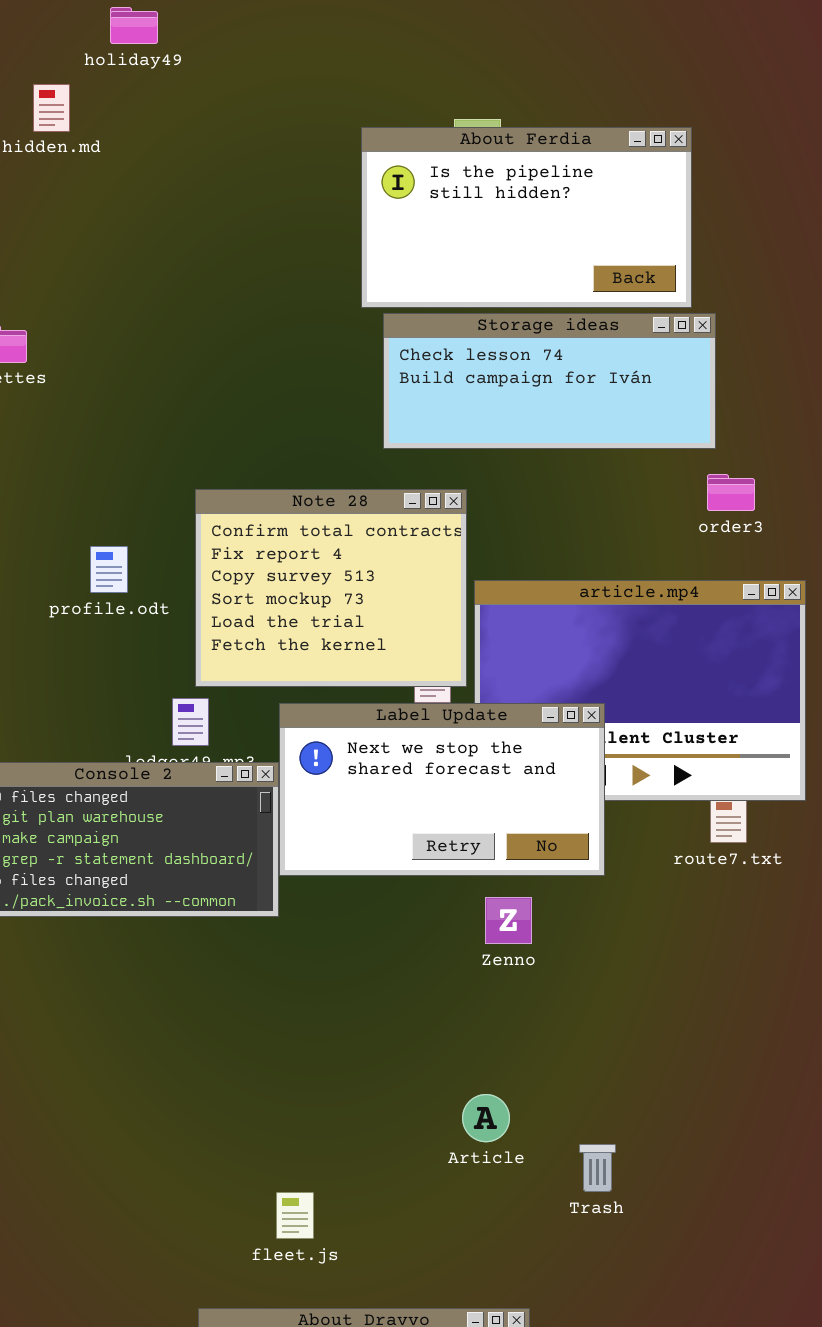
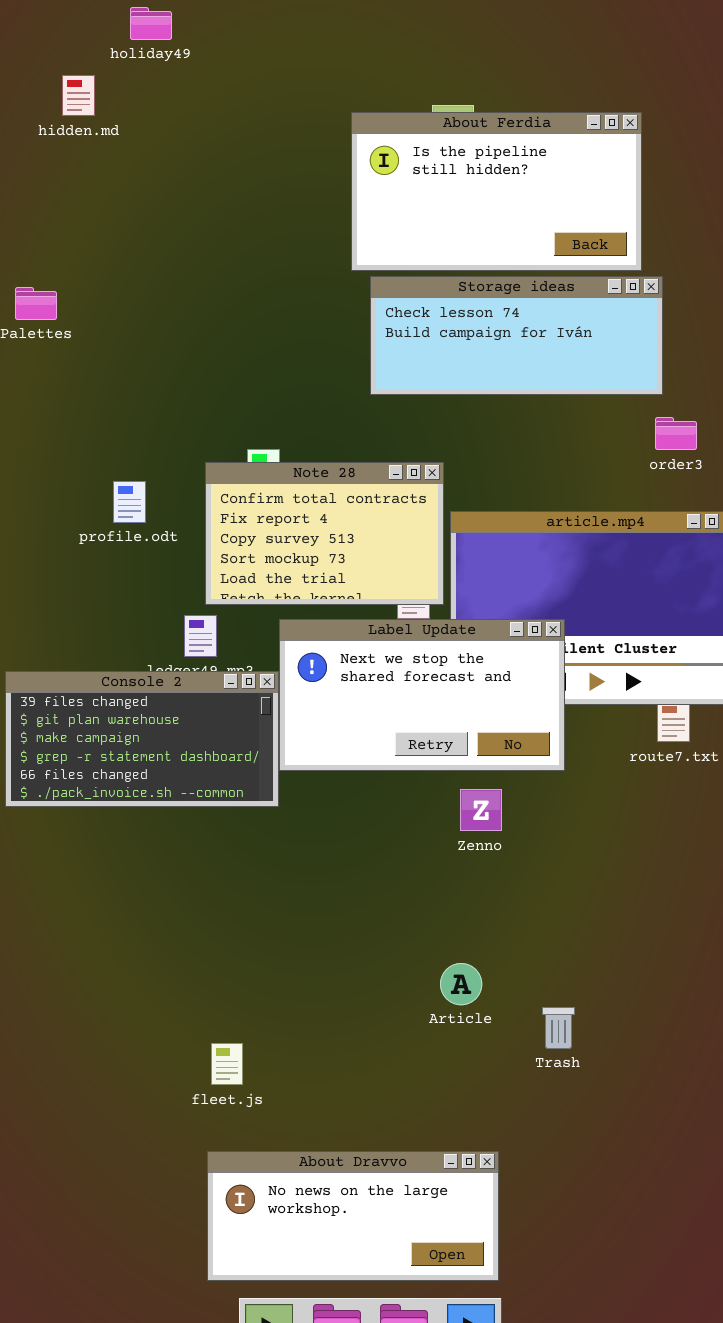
Note 28: [195,489,467,687] -> [205,462,444,605], resized
fleet.js: [276,1192,314,1239] -> [211,1043,243,1085], moved

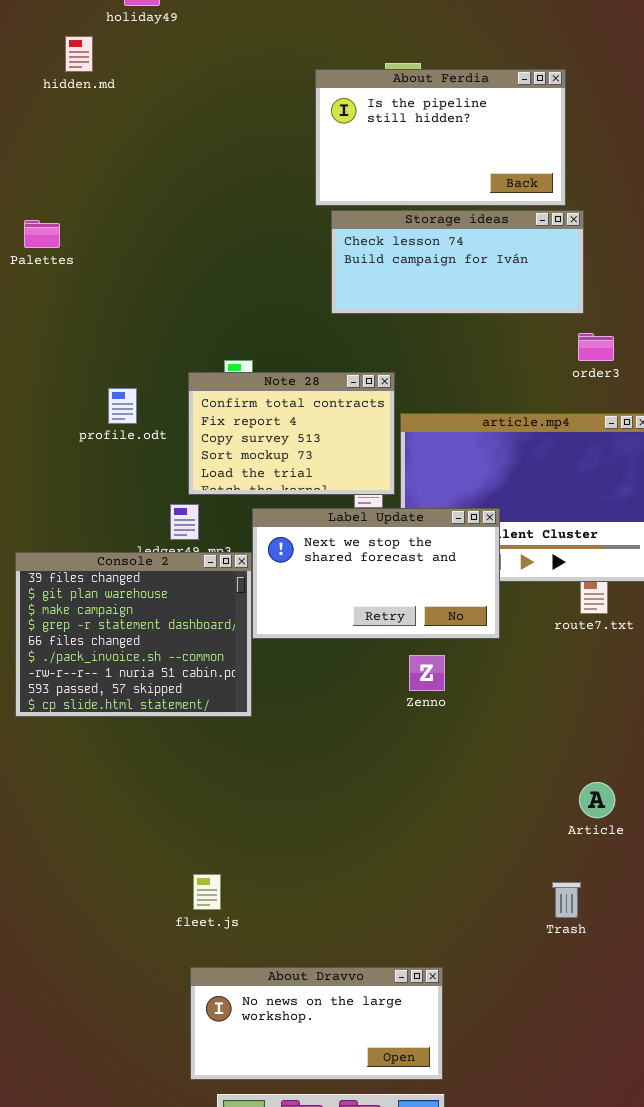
Console 2: [5,671,279,807] -> [15,552,252,717], resized
Article: [440,963,482,1005] -> [579,782,615,818], moved
Trash: [542,1007,575,1049] -> [552,882,581,918], moved

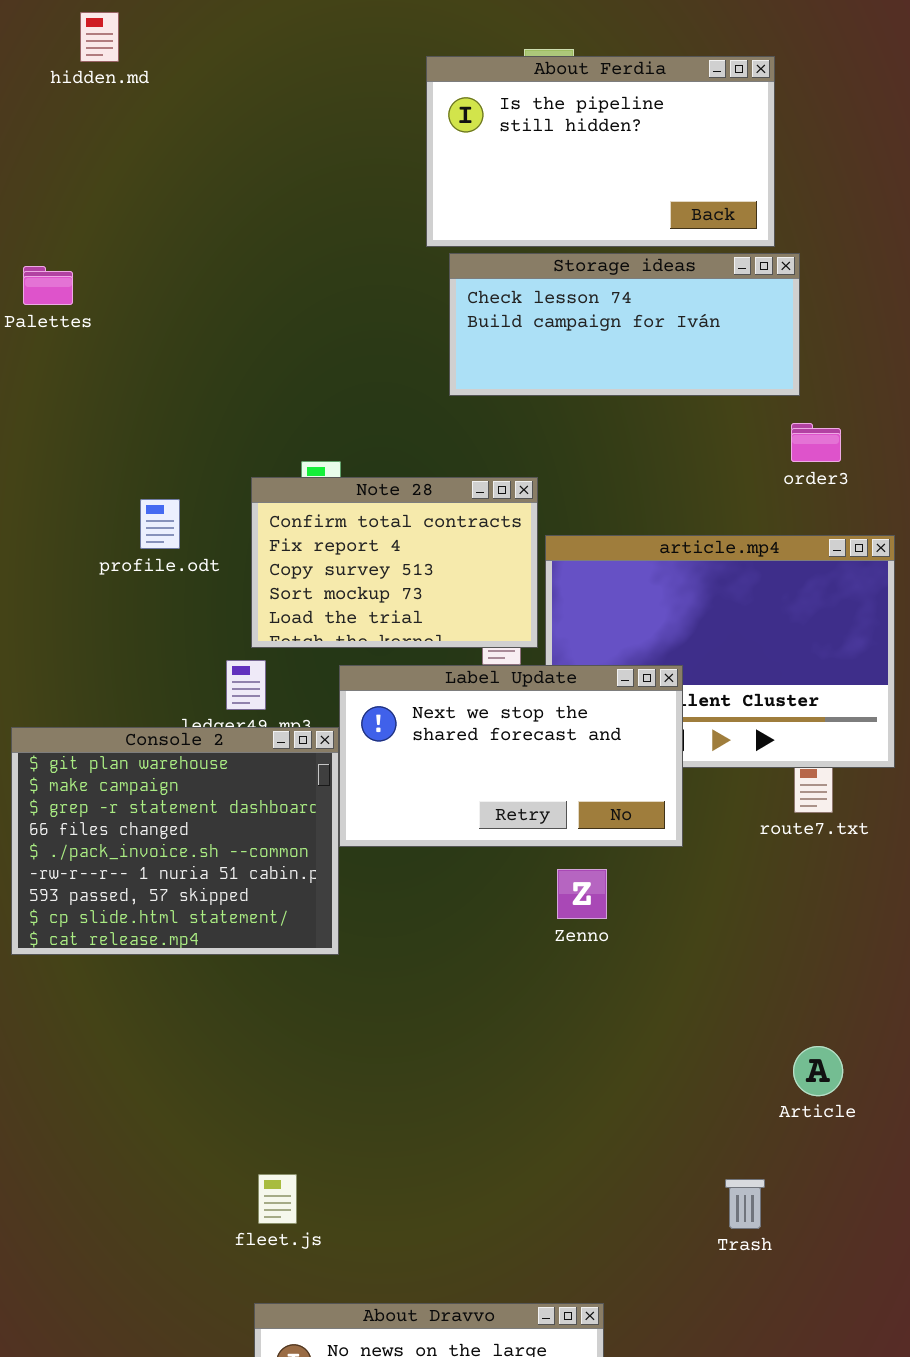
Console 2: [15,552,252,717] -> [11,727,339,955], scrolled down 1 row
Trash: [552,882,581,918] -> [725,1179,765,1229], moved

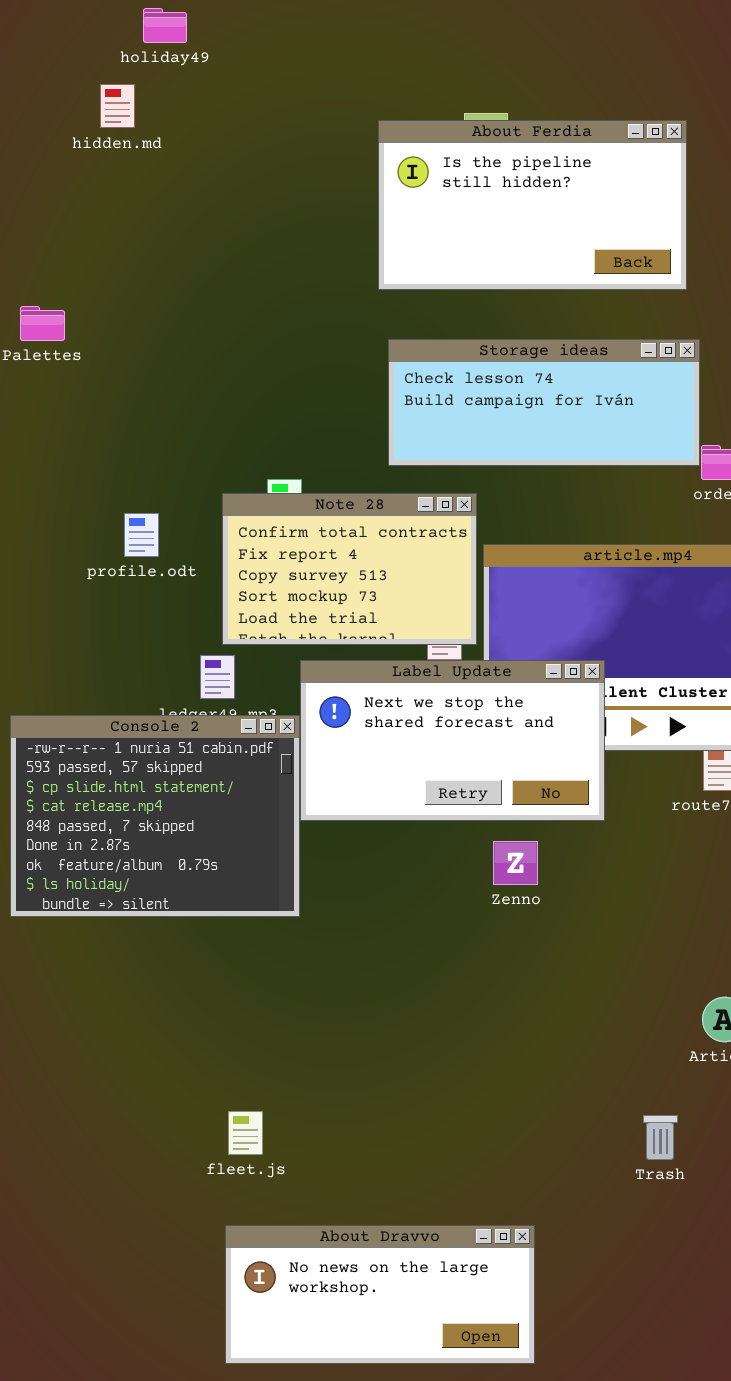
hidden.md: [80,12,119,62] -> [100,84,135,128], moved
Storage ideas: [449,253,800,396] -> [388,339,700,466], moved
Console 2: [11,727,339,955] -> [10,715,300,917], scrolled down 5 rows

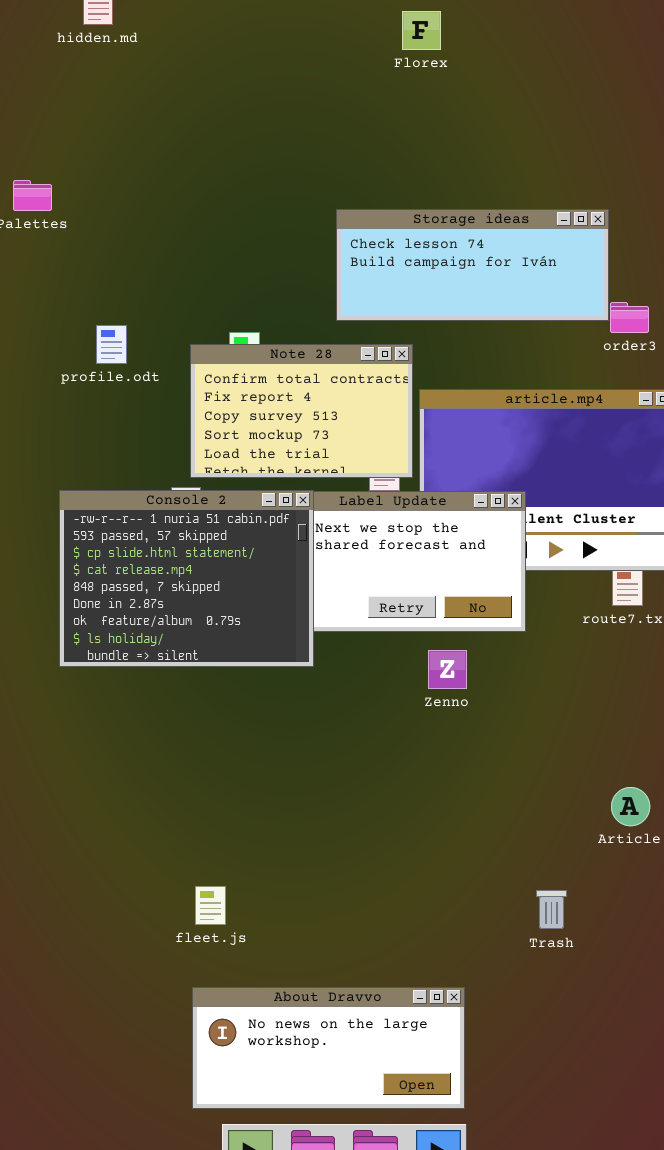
About Ferdia: [378,120,687,290] -> none, closed
profile.odt: [124,513,159,557] -> [96,325,127,364], moved
Console 2: [10,715,300,917] -> [59,490,314,667], moved
Trash: [643,1115,678,1160] -> [536,890,567,929], moved

